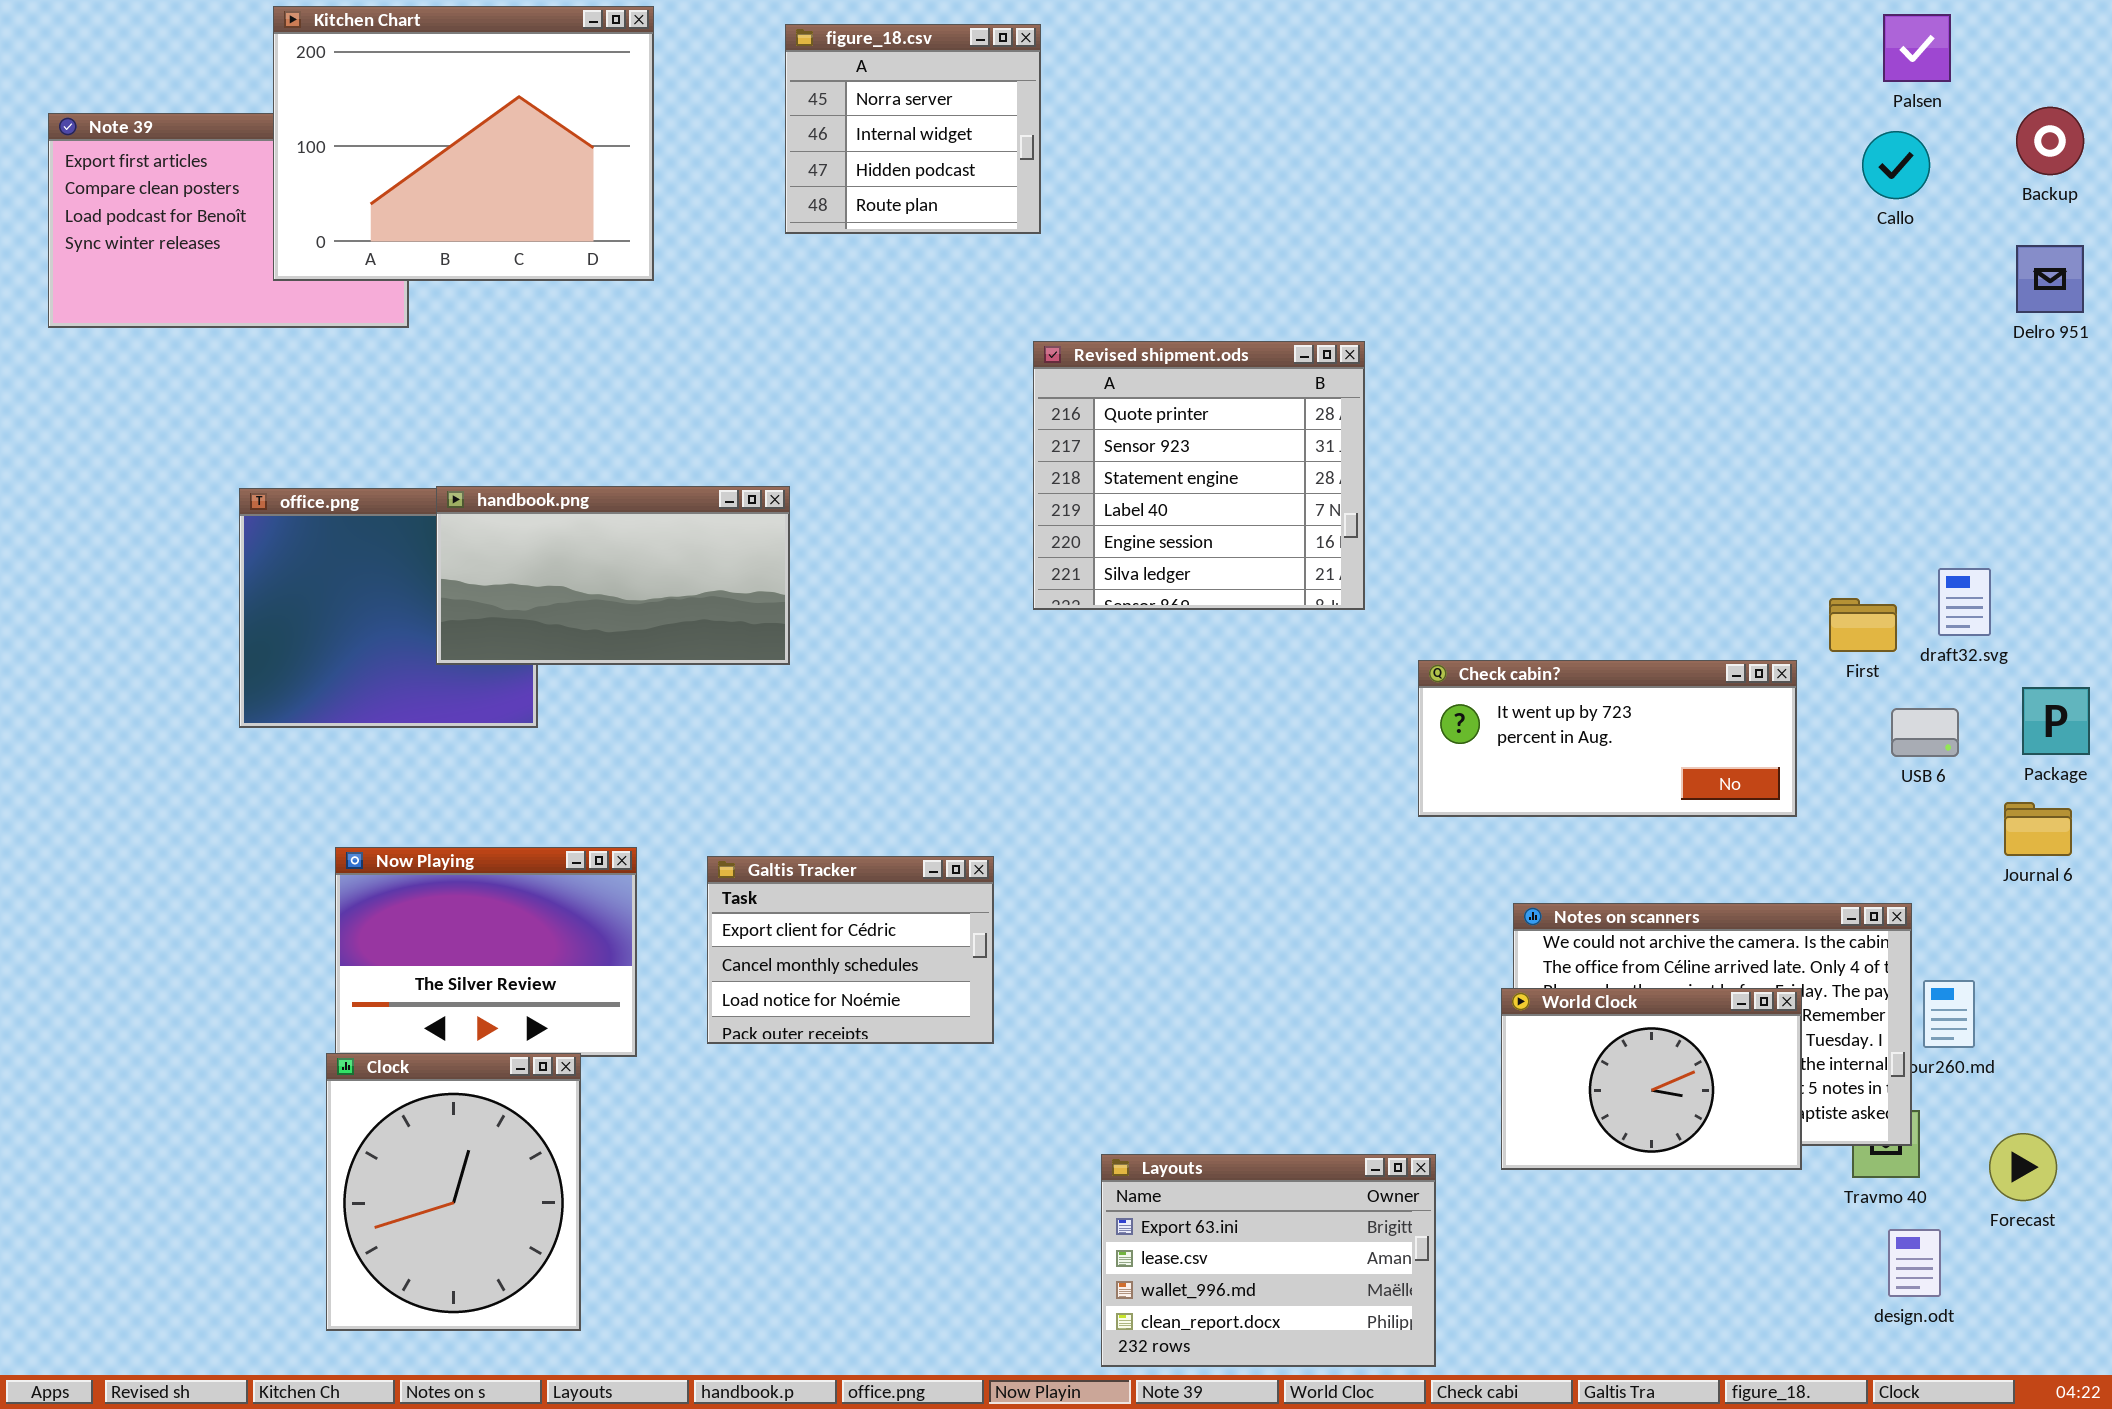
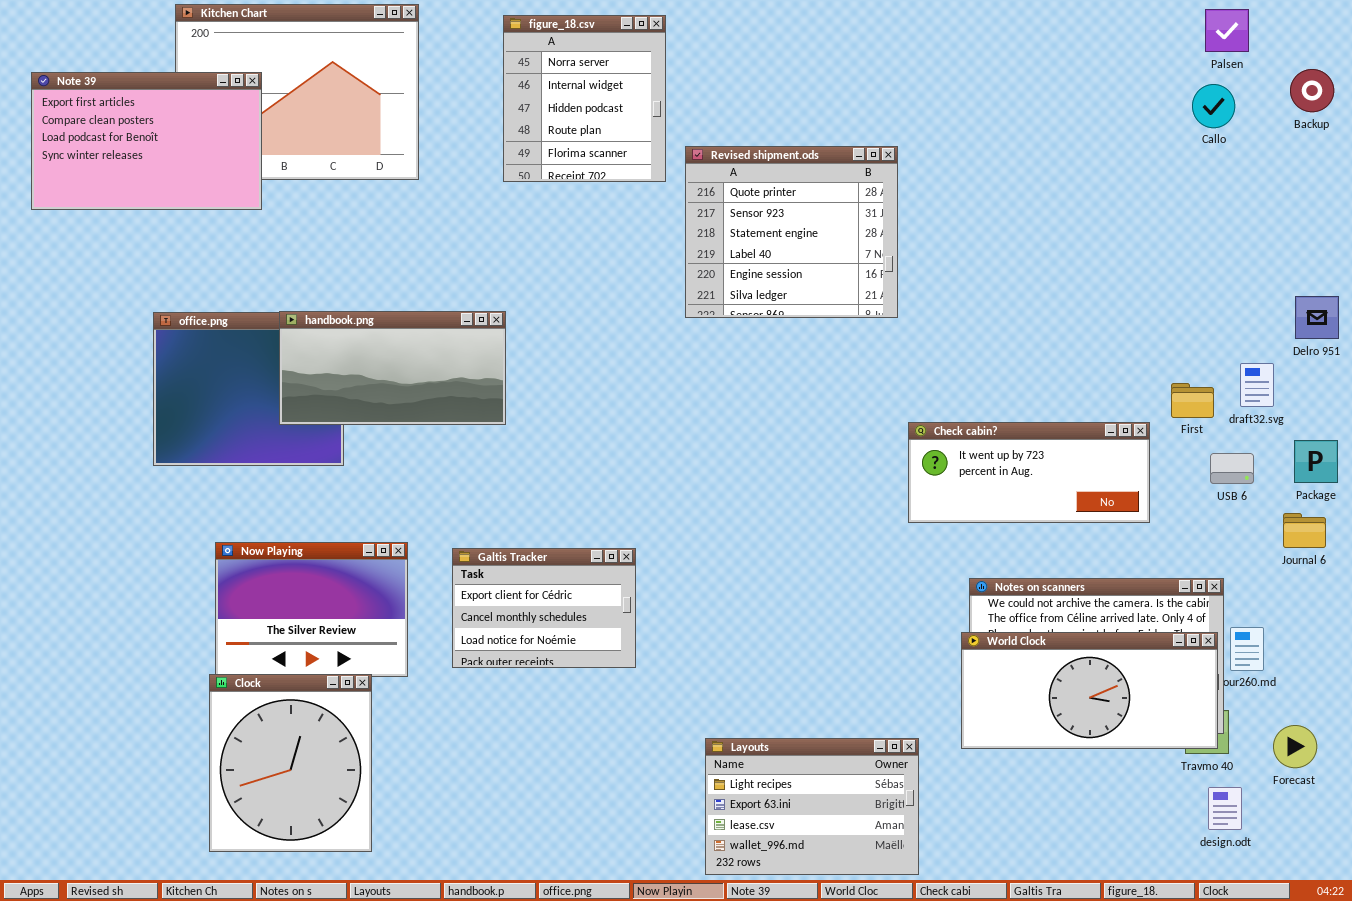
figure_18.csv: [785,24,1041,234] -> [503,15,666,182], resized
Note 39: [48,113,409,328] -> [31,72,262,210], raised
Delro 951: [2016,245,2084,313] -> [1295,296,1339,339], moved
Revised shipment.ods: [1033,341,1365,610] -> [685,146,898,318], moved
World Clock: [1501,988,1802,1170] -> [961,632,1218,749], resized
Layouts: [1101,1154,1436,1367] -> [705,738,919,875], scrolled up 1 row

